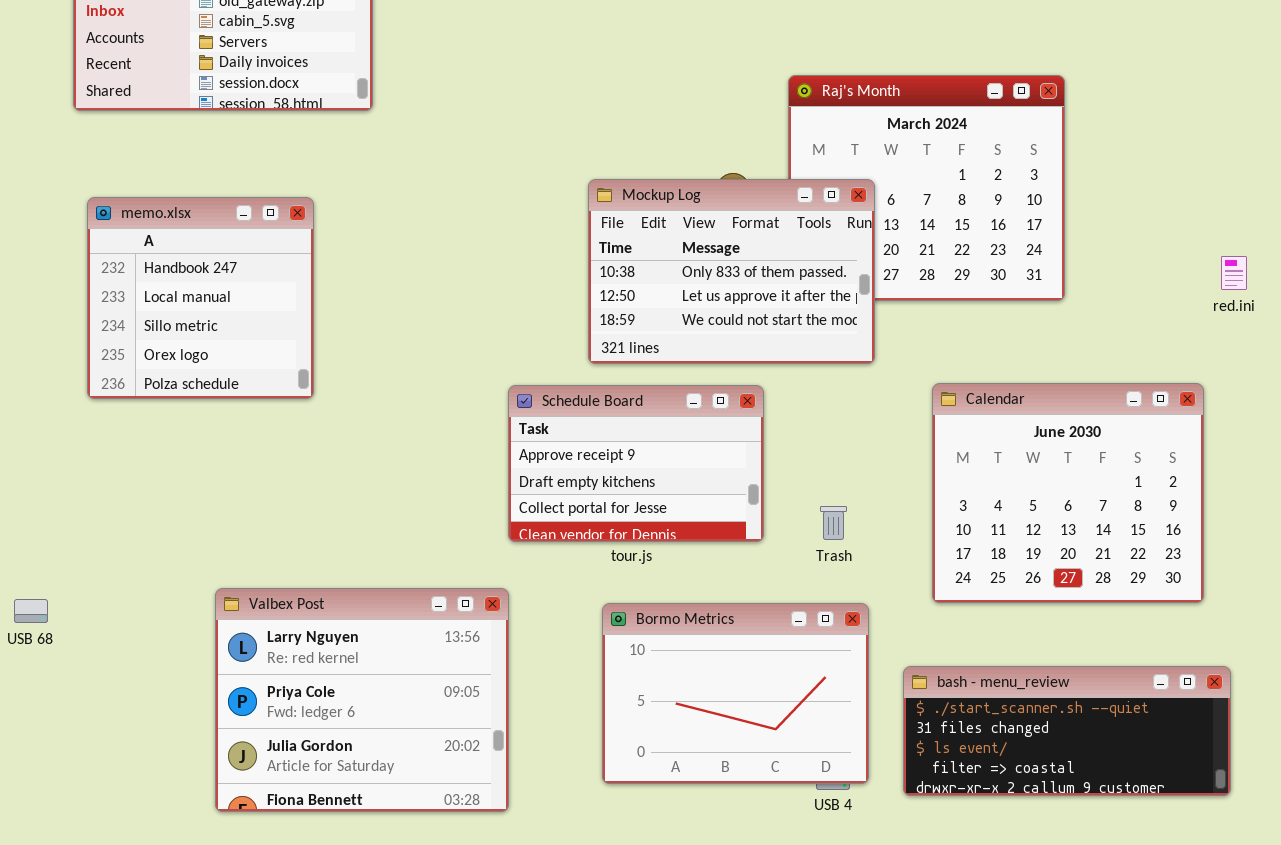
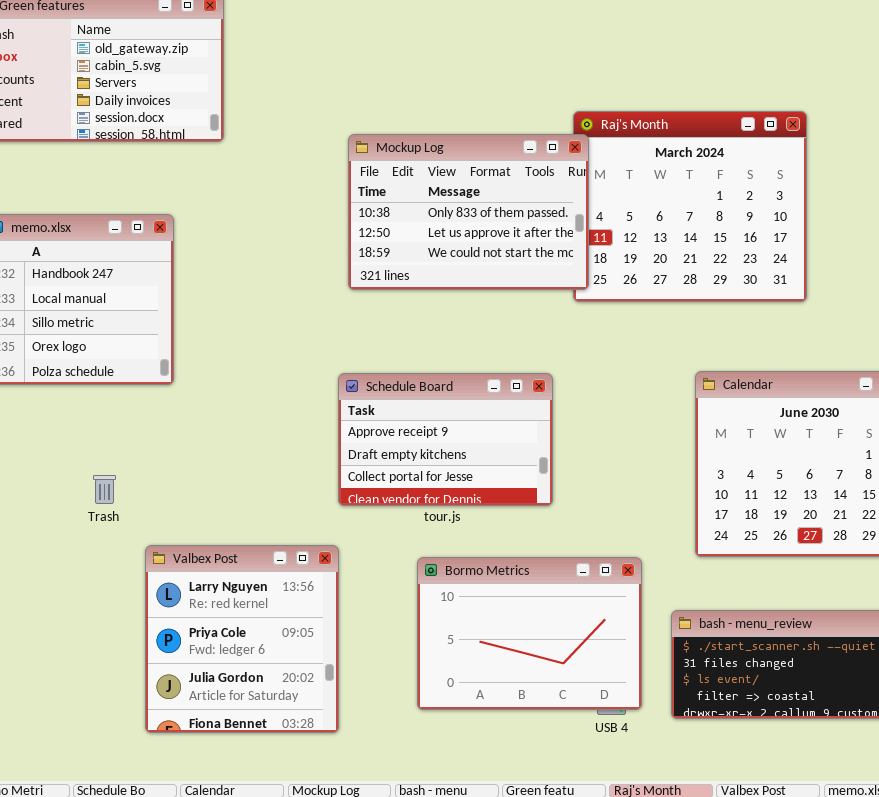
Mockup Log: [588,179,875,364] -> [348,134,589,290], moved
Trash: [820,506,847,540] -> [93,475,116,504], moved
Valbex Post: [215,588,509,812] -> [145,545,339,733], resized

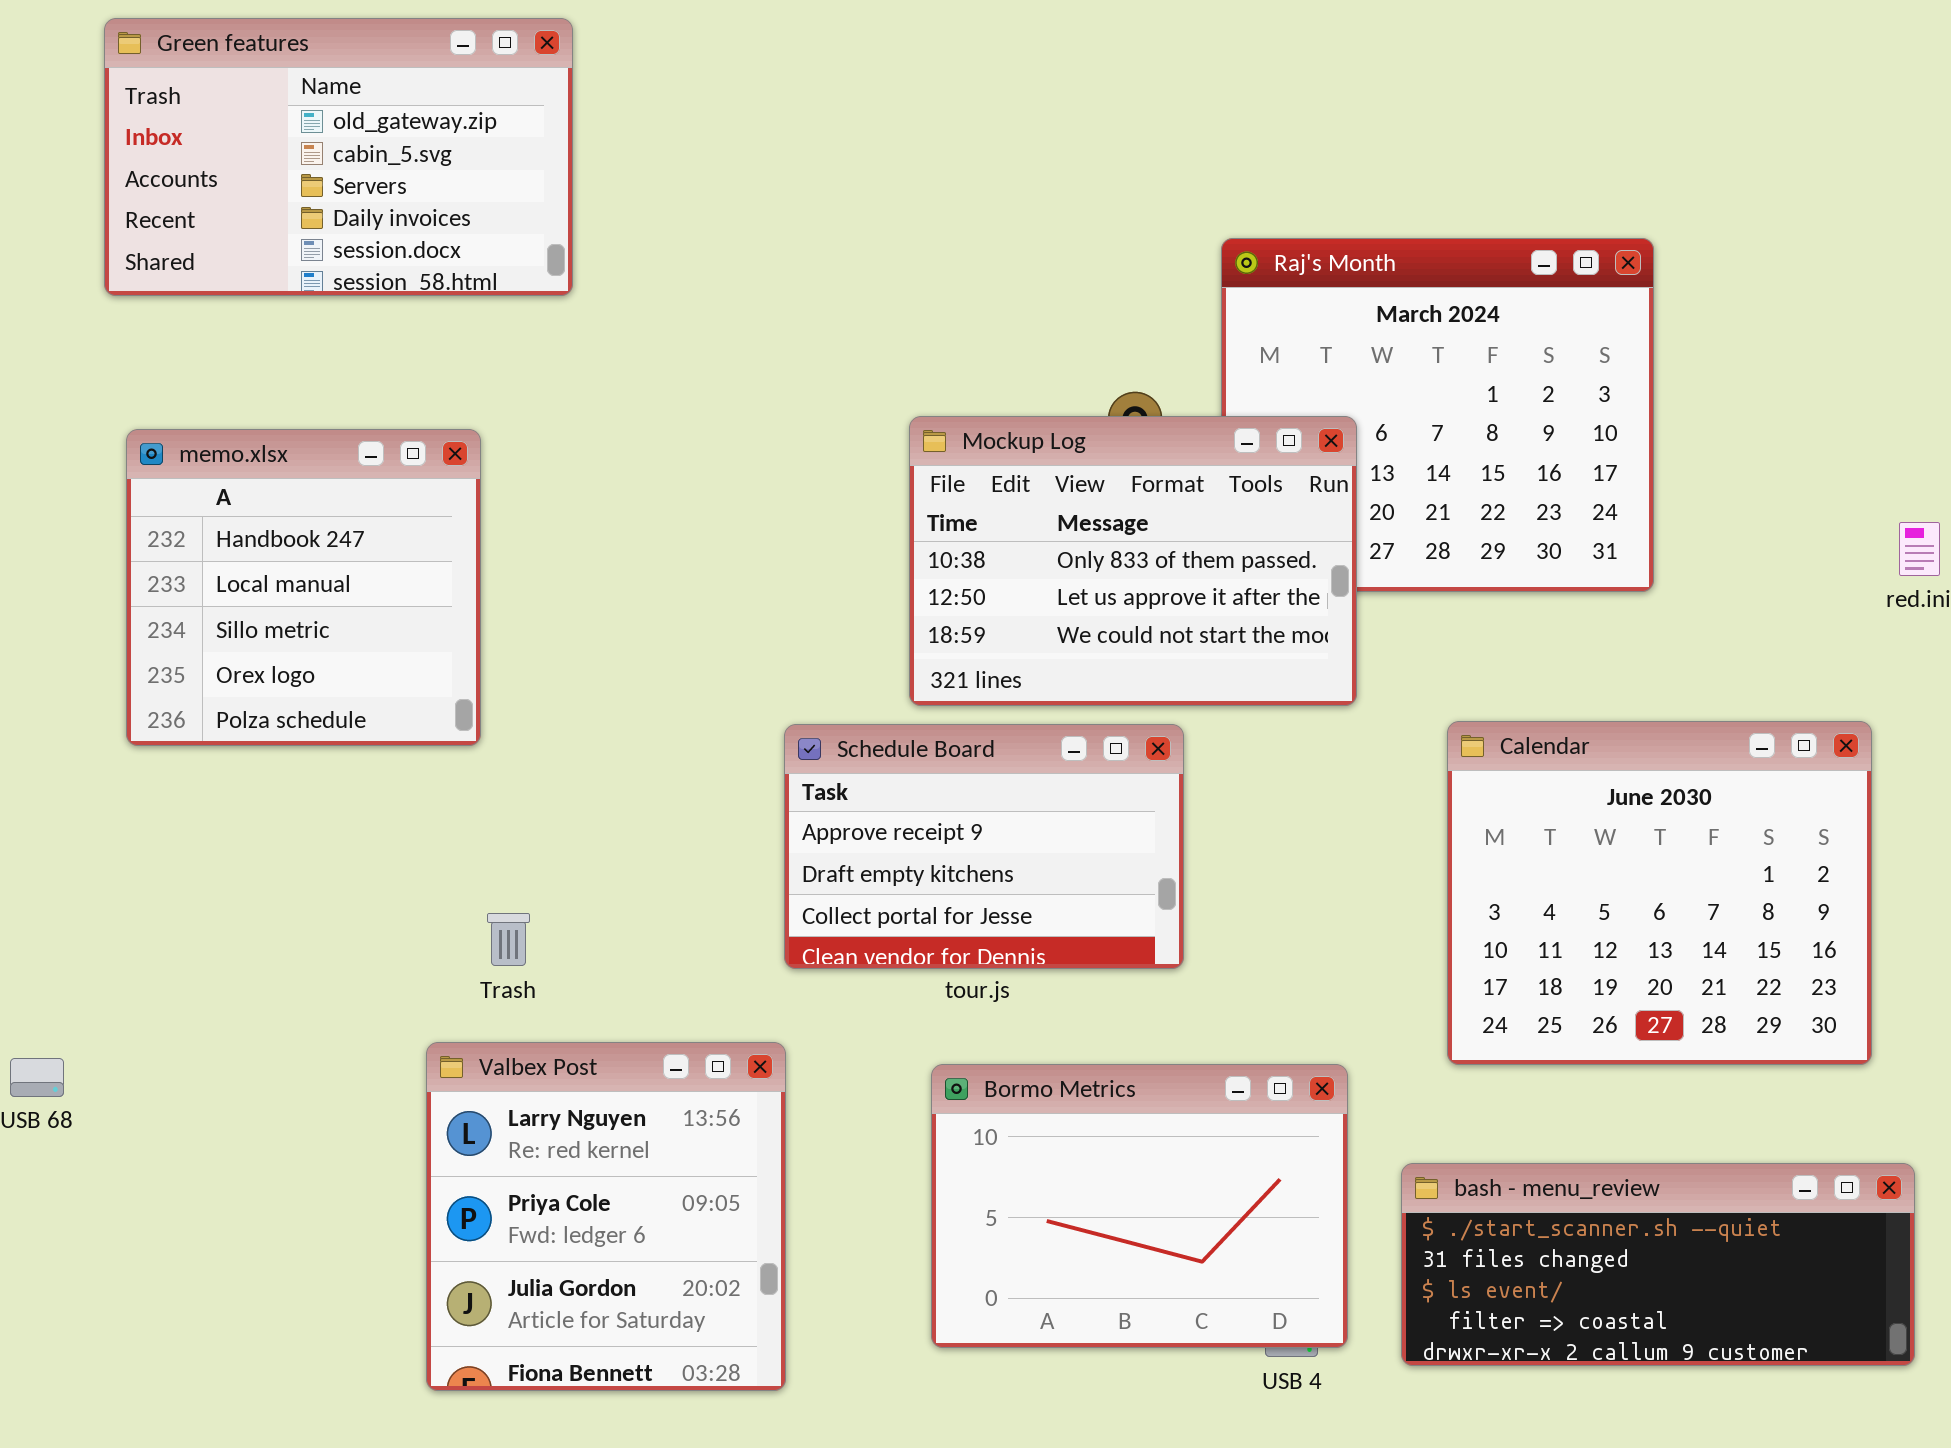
Mockup Log: [348,134,589,290] -> [909,416,1357,706], moved
Trash: [93,475,116,504] -> [487,913,530,966], moved

